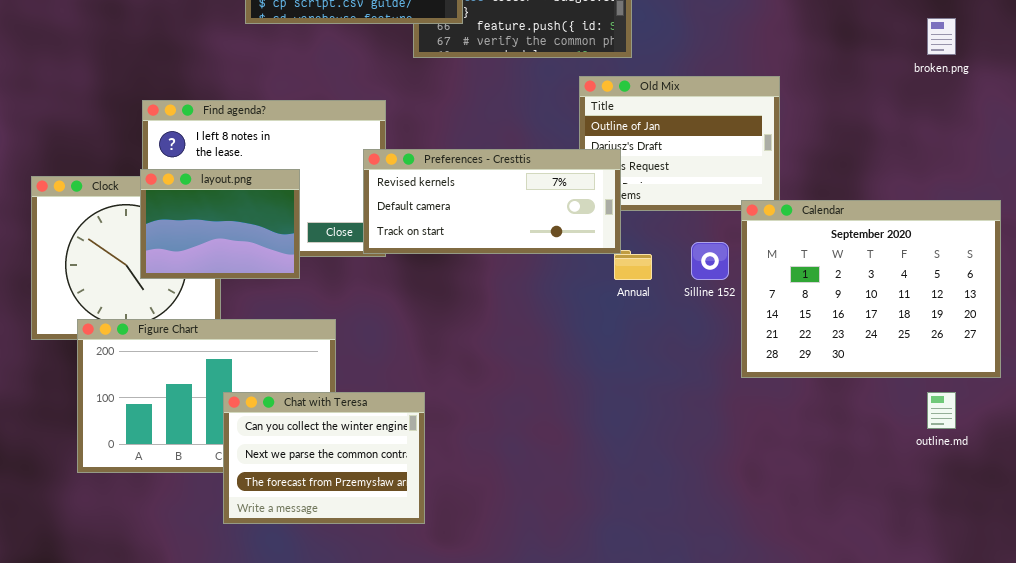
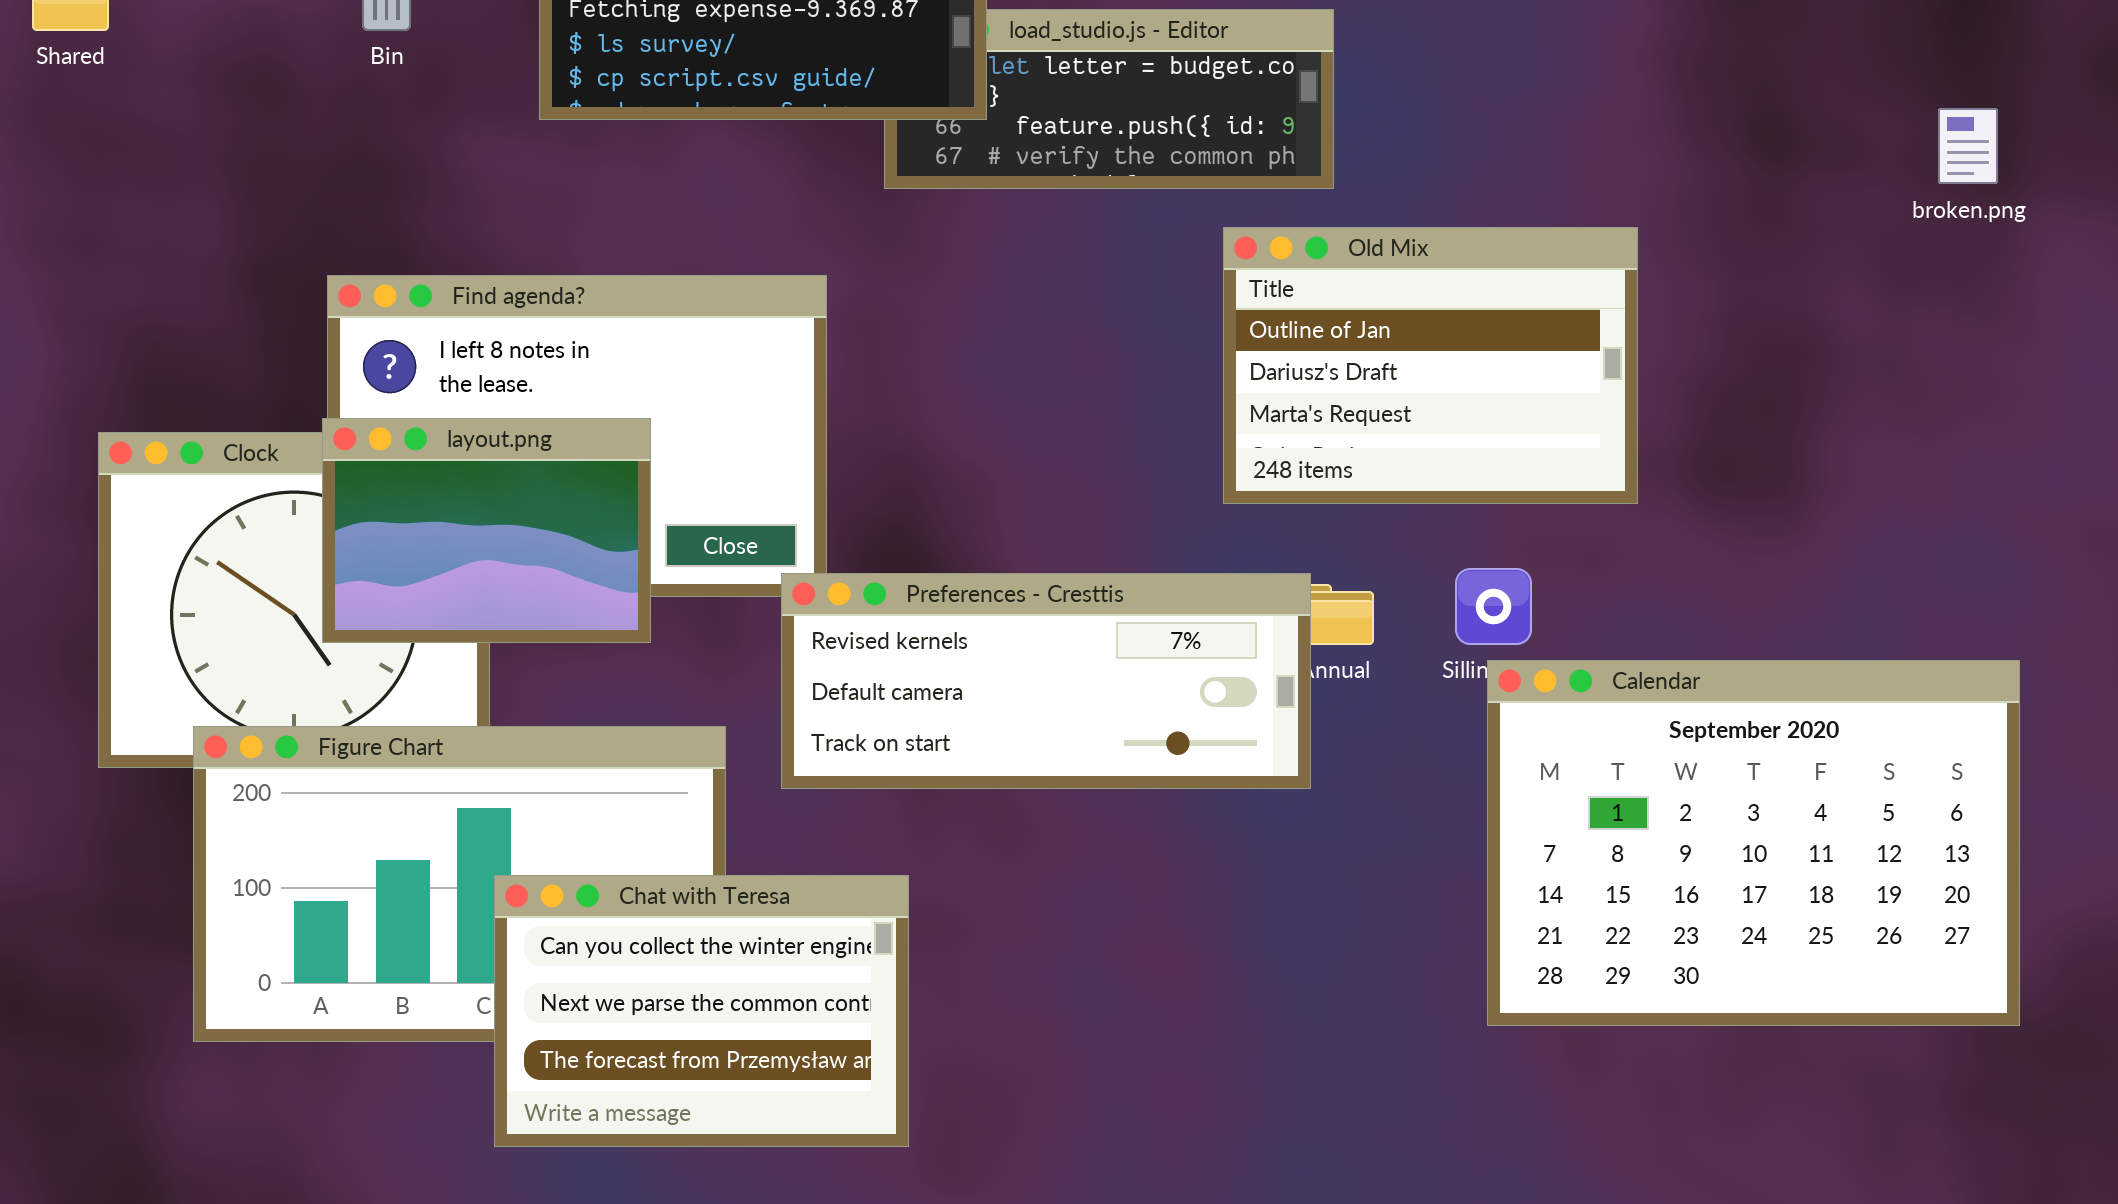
Preferences - Cresttis: [363,149,621,254] -> [781,573,1311,789], moved
Calendar: [741,200,1001,378] -> [1487,660,2020,1026], moved

